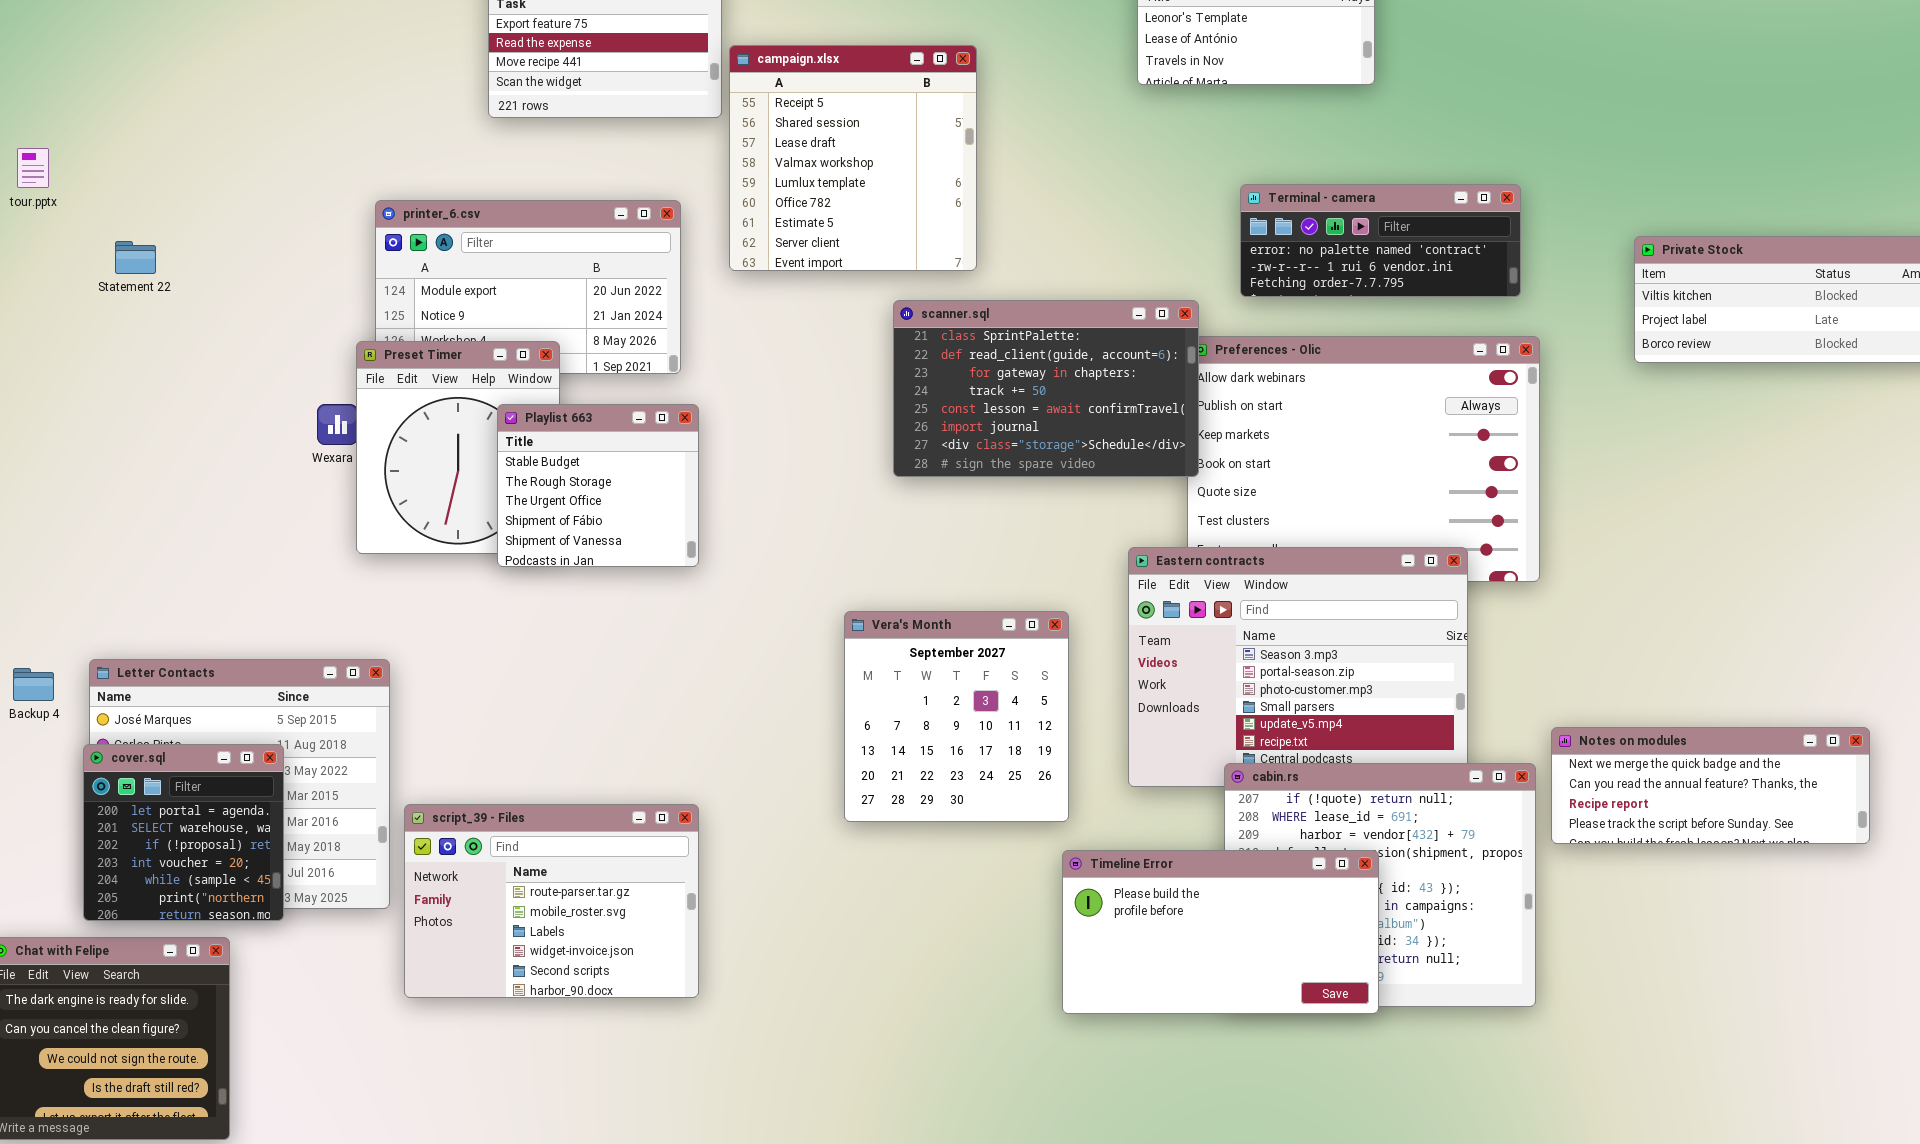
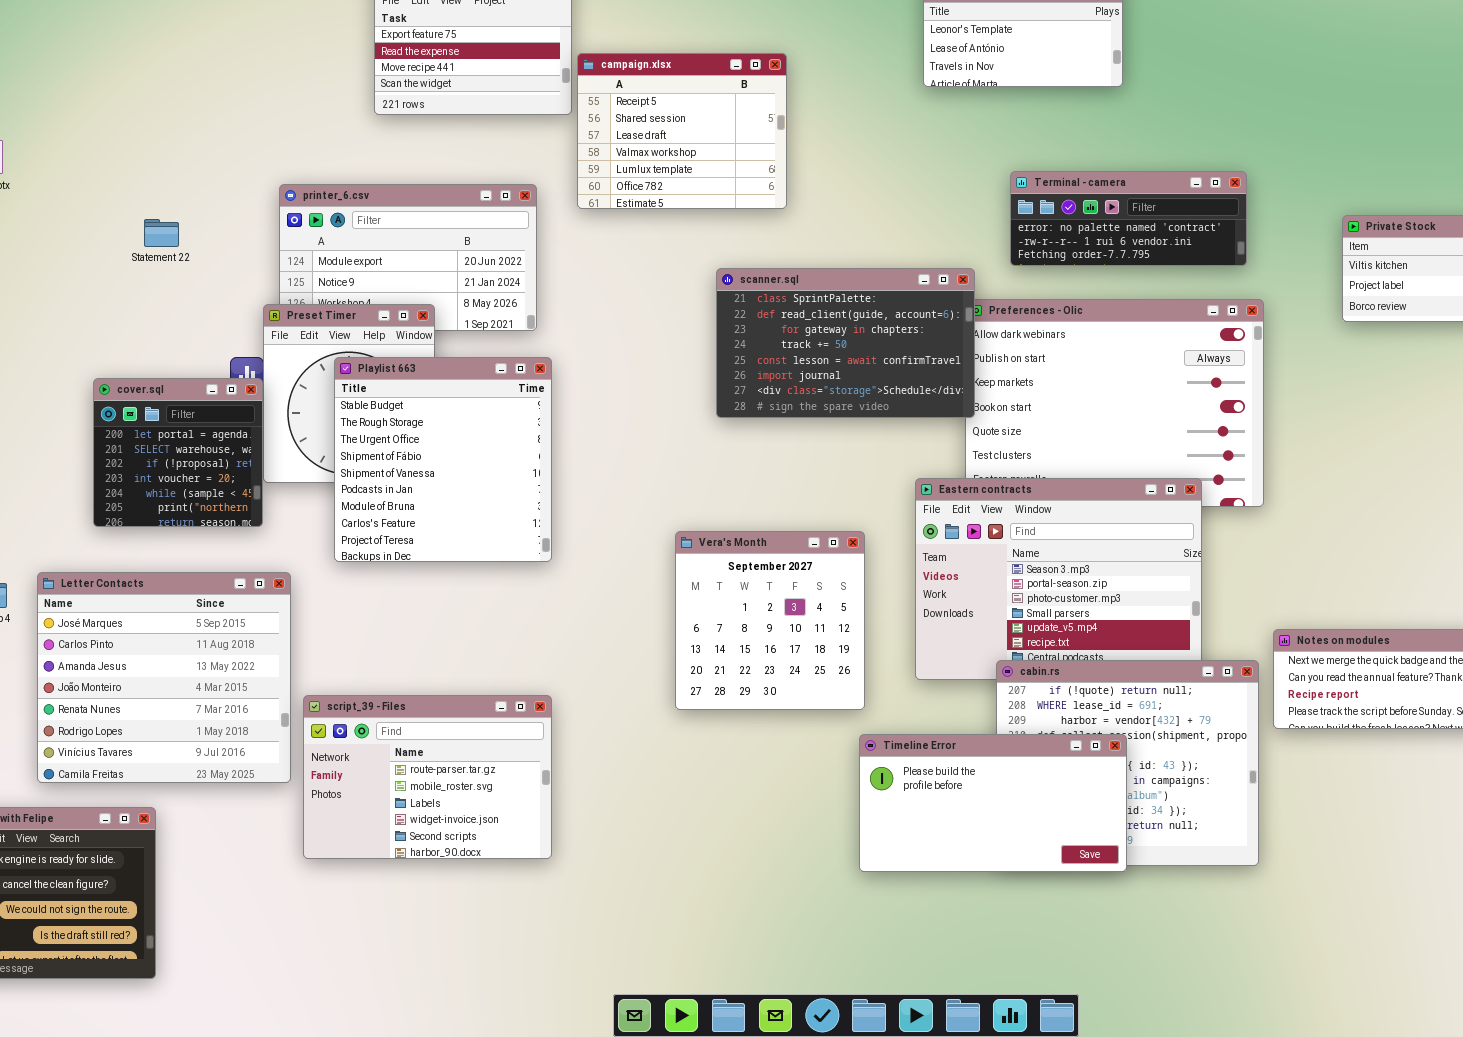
campaign.xlsx: [729,45,977,271] -> [577,53,787,209], resized
Statement 22: [115,241,156,274] -> [144,219,179,247], moved
Playlist 663: [497,404,699,567] -> [334,357,552,562], resized
cover.sql: [83,744,284,921] -> [93,378,263,527], moved

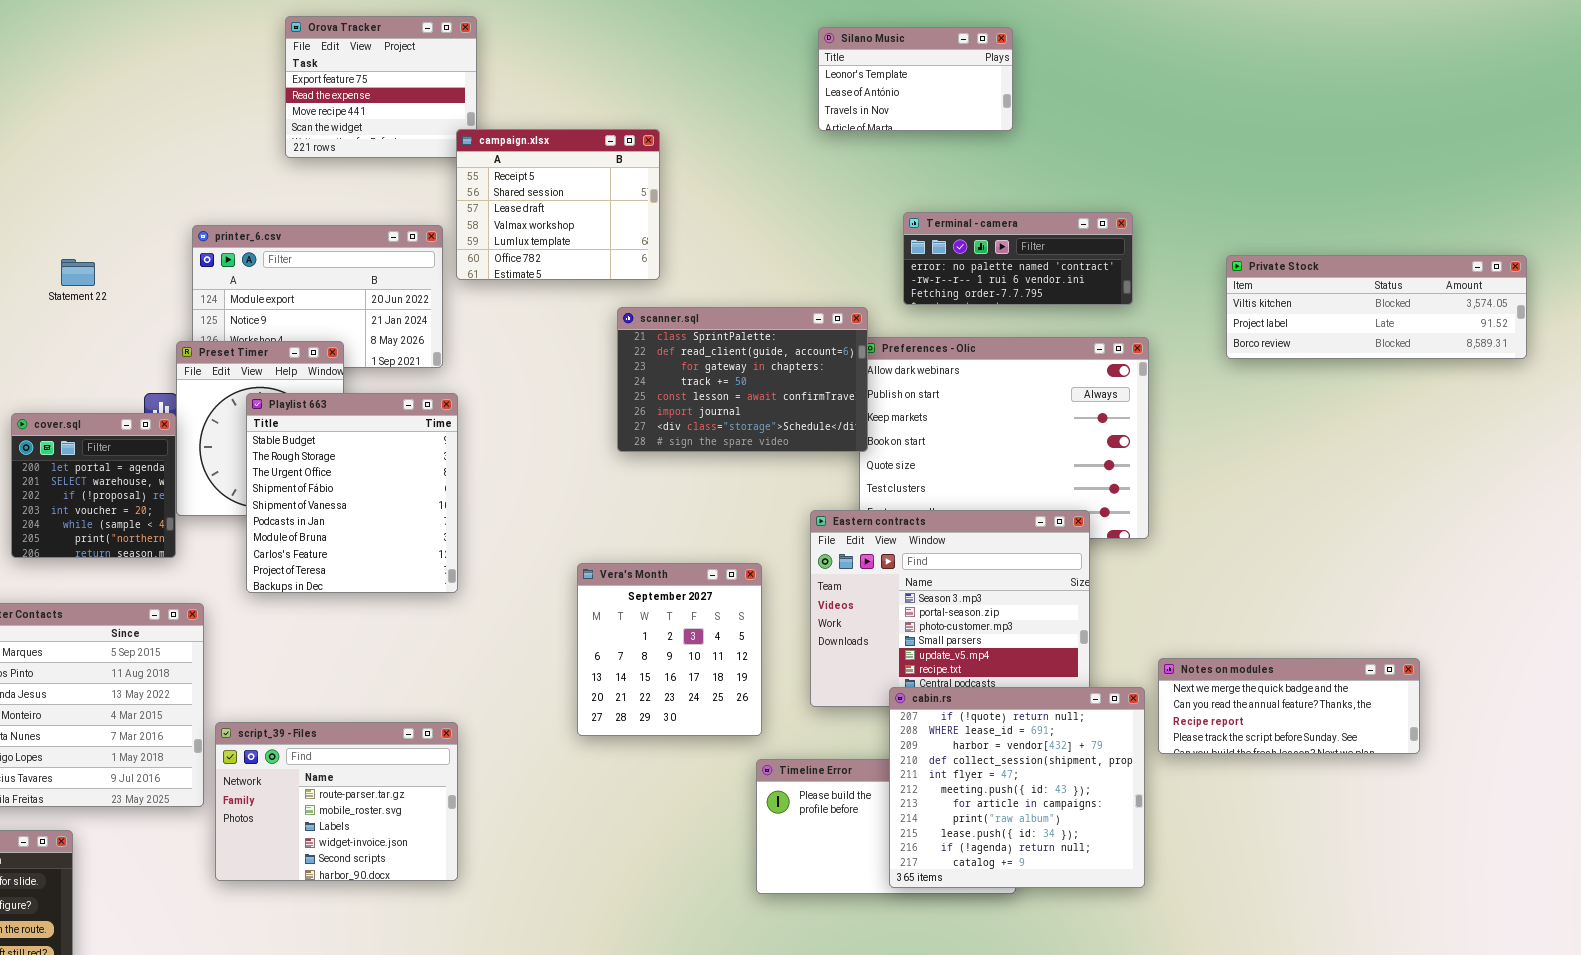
campaign.xlsx: [577,53,787,209] -> [456,129,660,280], moved
cabin.rs: [996,660,1259,866] -> [889,687,1145,888], raised

